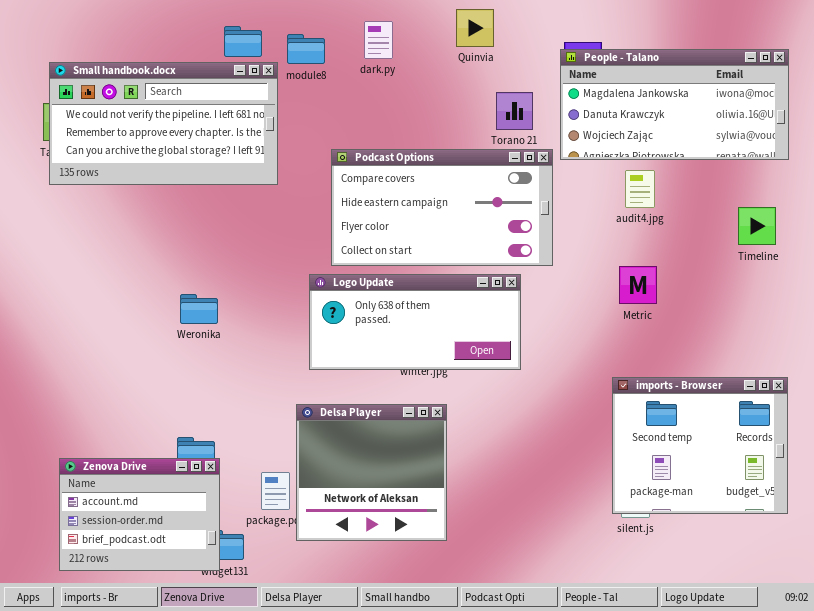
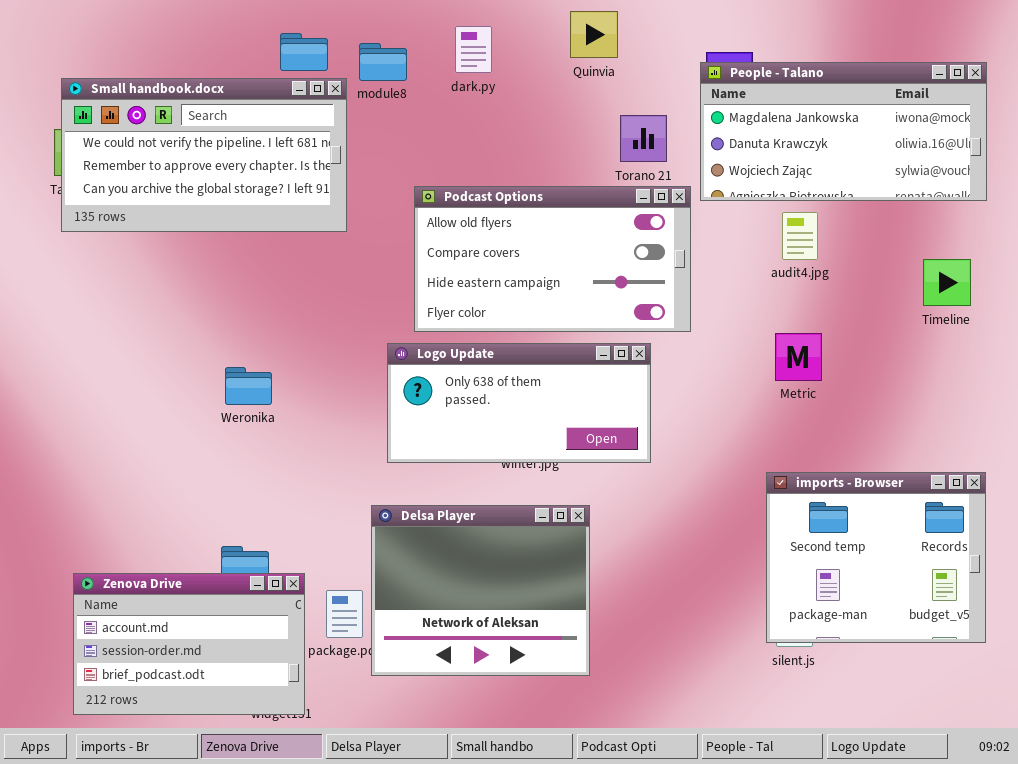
Podcast Options: [331,149,553,266] -> [414,186,691,332], scrolled up 1 row
Delsa Player: [296,404,447,541] -> [371,505,590,676], resized
Zenova Drive: [59,458,220,571] -> [73,573,305,715], resized

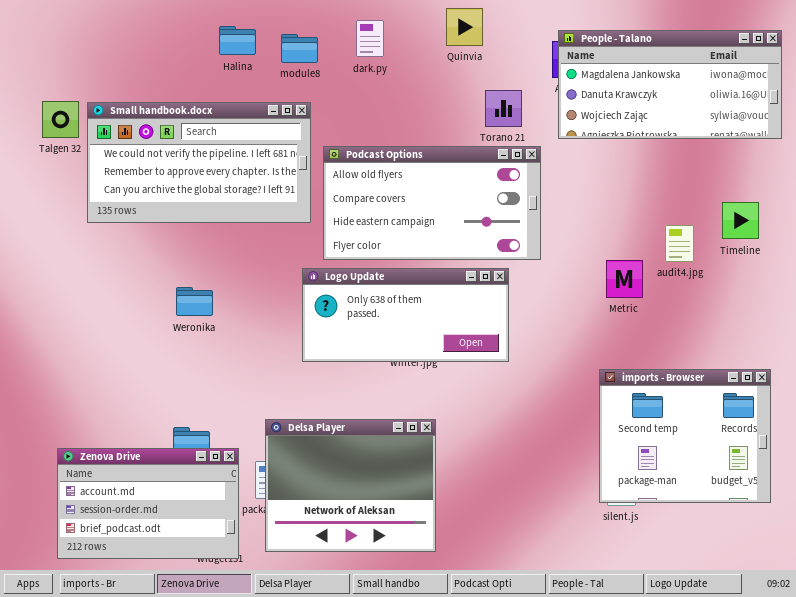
People - Talano: [700,62,987,201] -> [558,30,782,139], moved
Small handbook.docx: [61,78,347,232] -> [87,102,311,223], moved
audit4.jpg: [782,212,818,260] -> [665,225,694,262], moved
Delsa Player: [371,505,590,676] -> [265,419,436,552], moved

